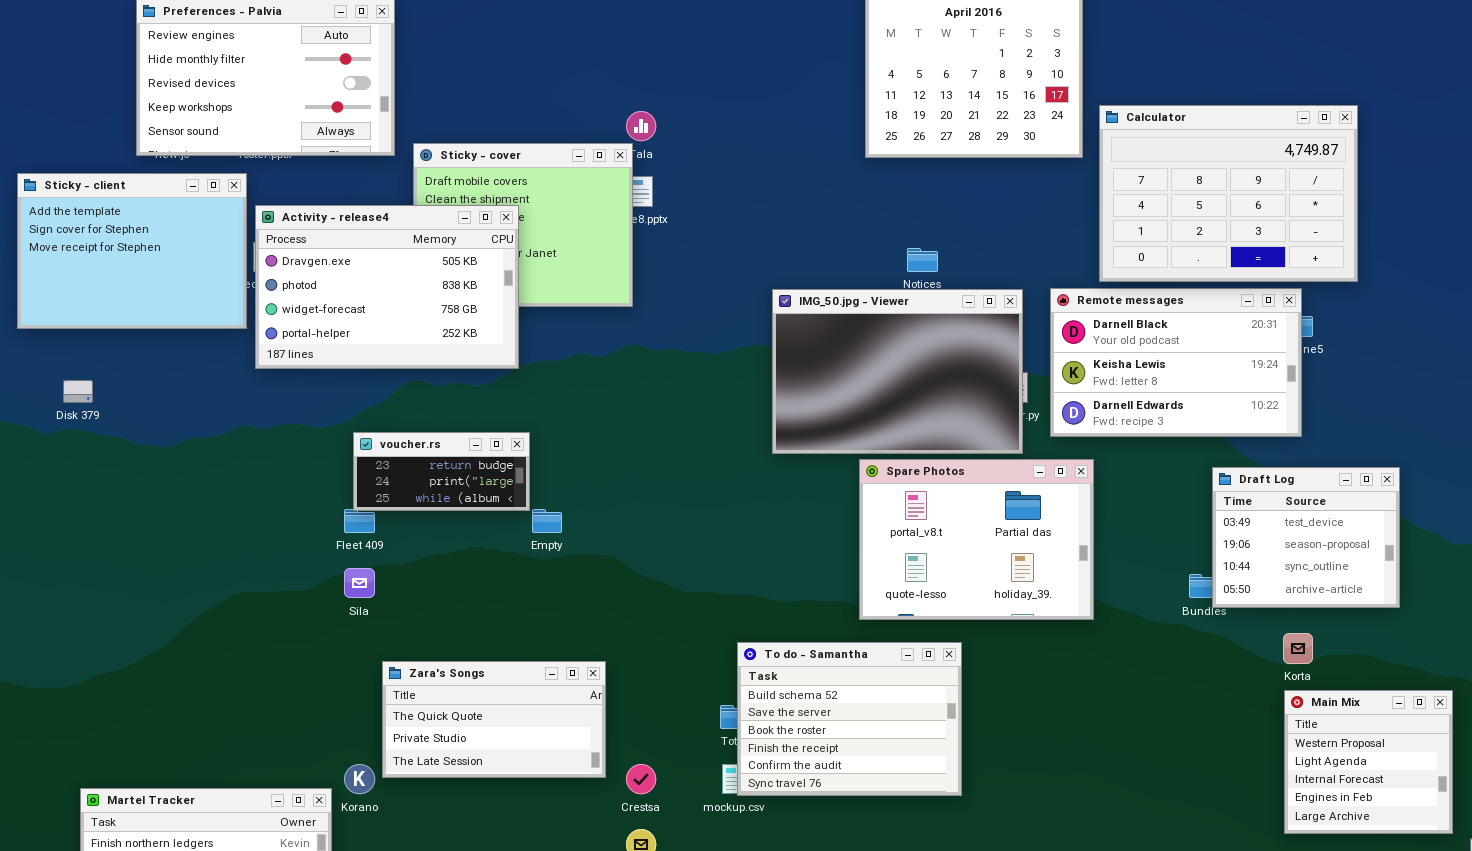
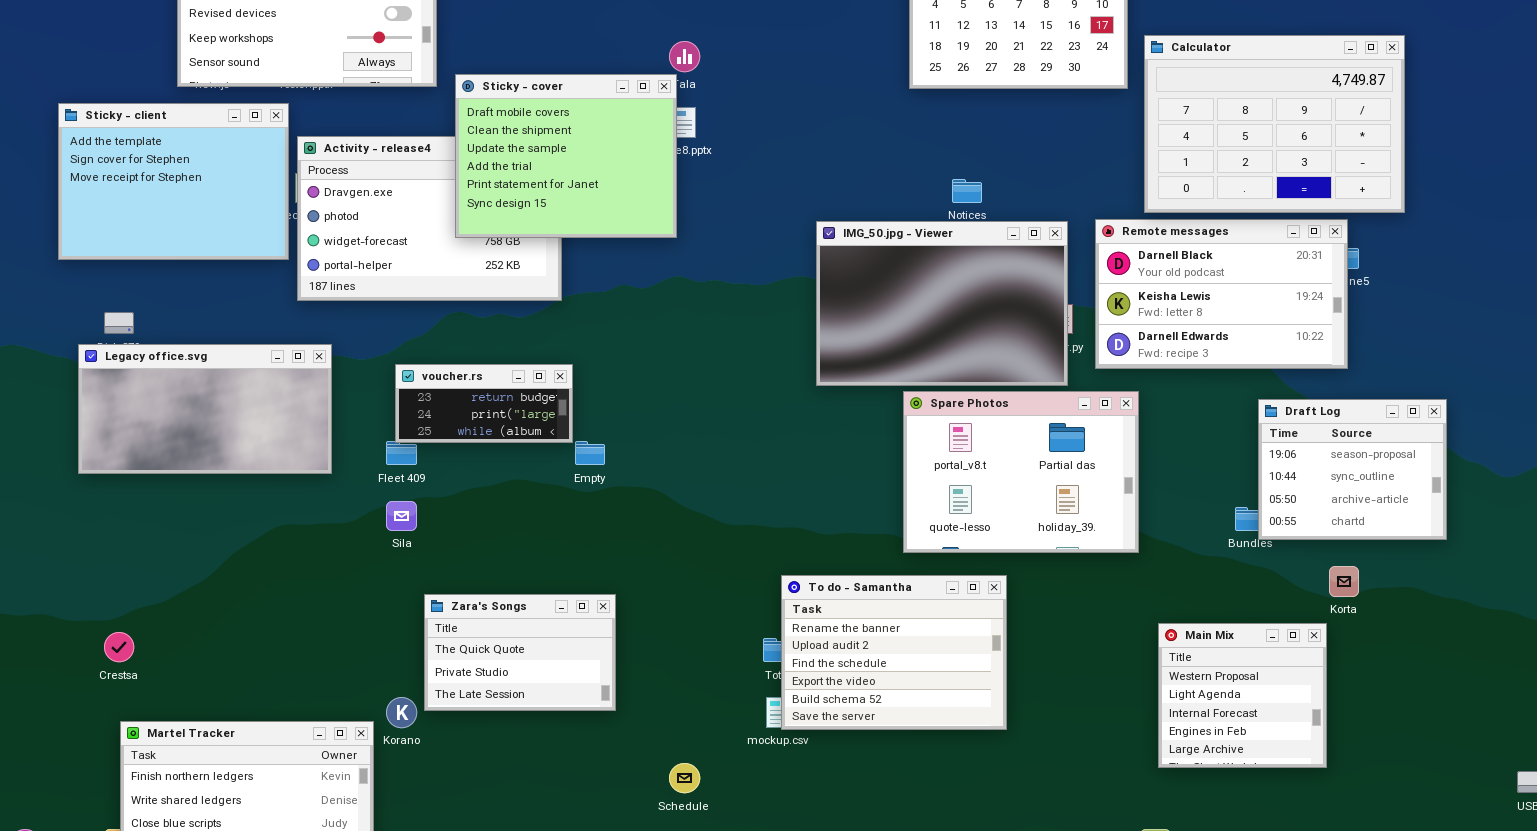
Sticky - cover: [413,143,633,307] -> [455,74,677,238], raised
Legacy office.svg: none -> [78,344,332,474], opened
Draft Log: [1212,467,1400,608] -> [1258,399,1447,540], scrolled down 1 row
To do - Samantha: [737,642,962,796] -> [781,575,1007,730], scrolled up 4 rows
Zara's Songs: [382,661,606,778] -> [424,594,616,711], resized
Main Mix: [1284,690,1453,834] -> [1158,623,1327,768], moved
Crestsa: [626,764,656,794] -> [104,632,134,662], moved

